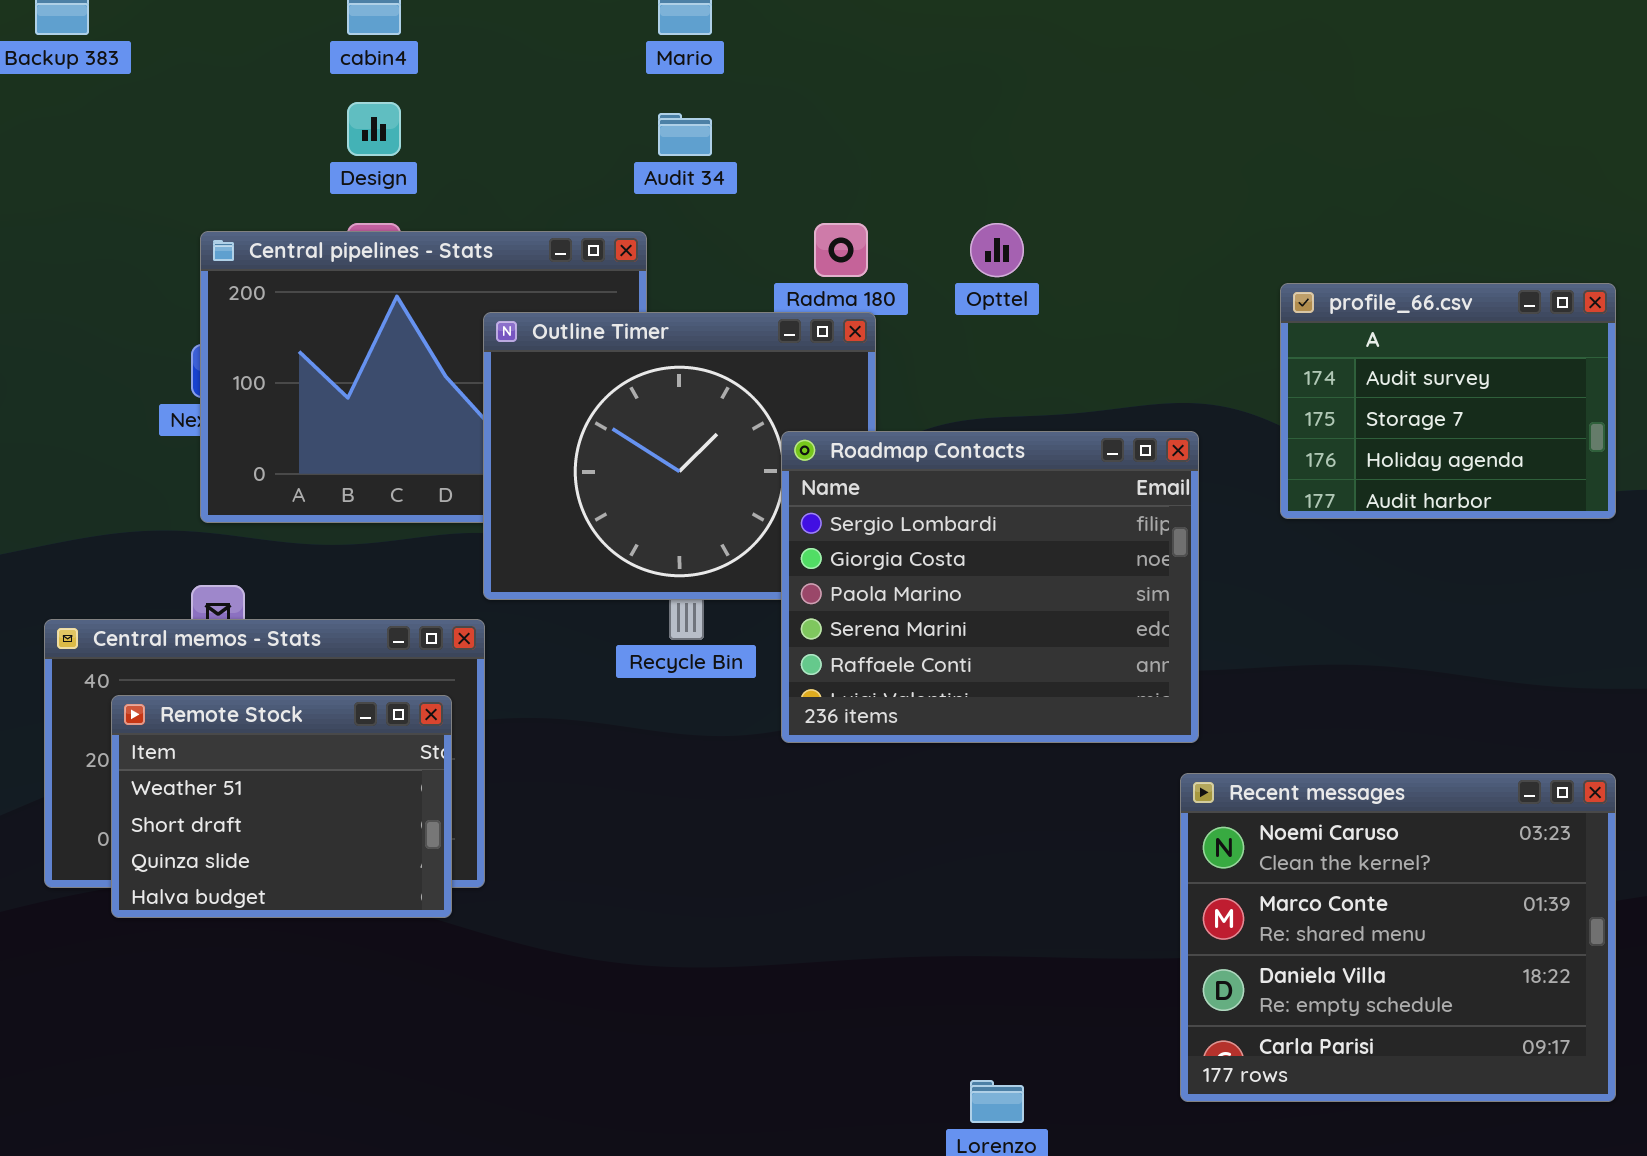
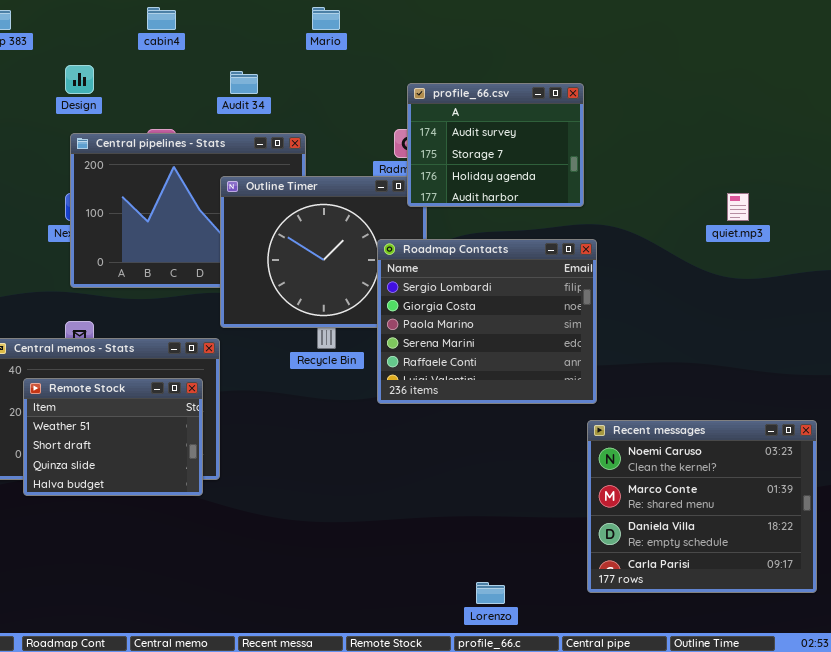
Design: [347,102,401,156] -> [65,65,94,94], moved
Audit 34: [658,113,712,156] -> [230,71,258,94], moved
profile_66.csv: [1280,283,1616,519] -> [407,83,584,207], moved

